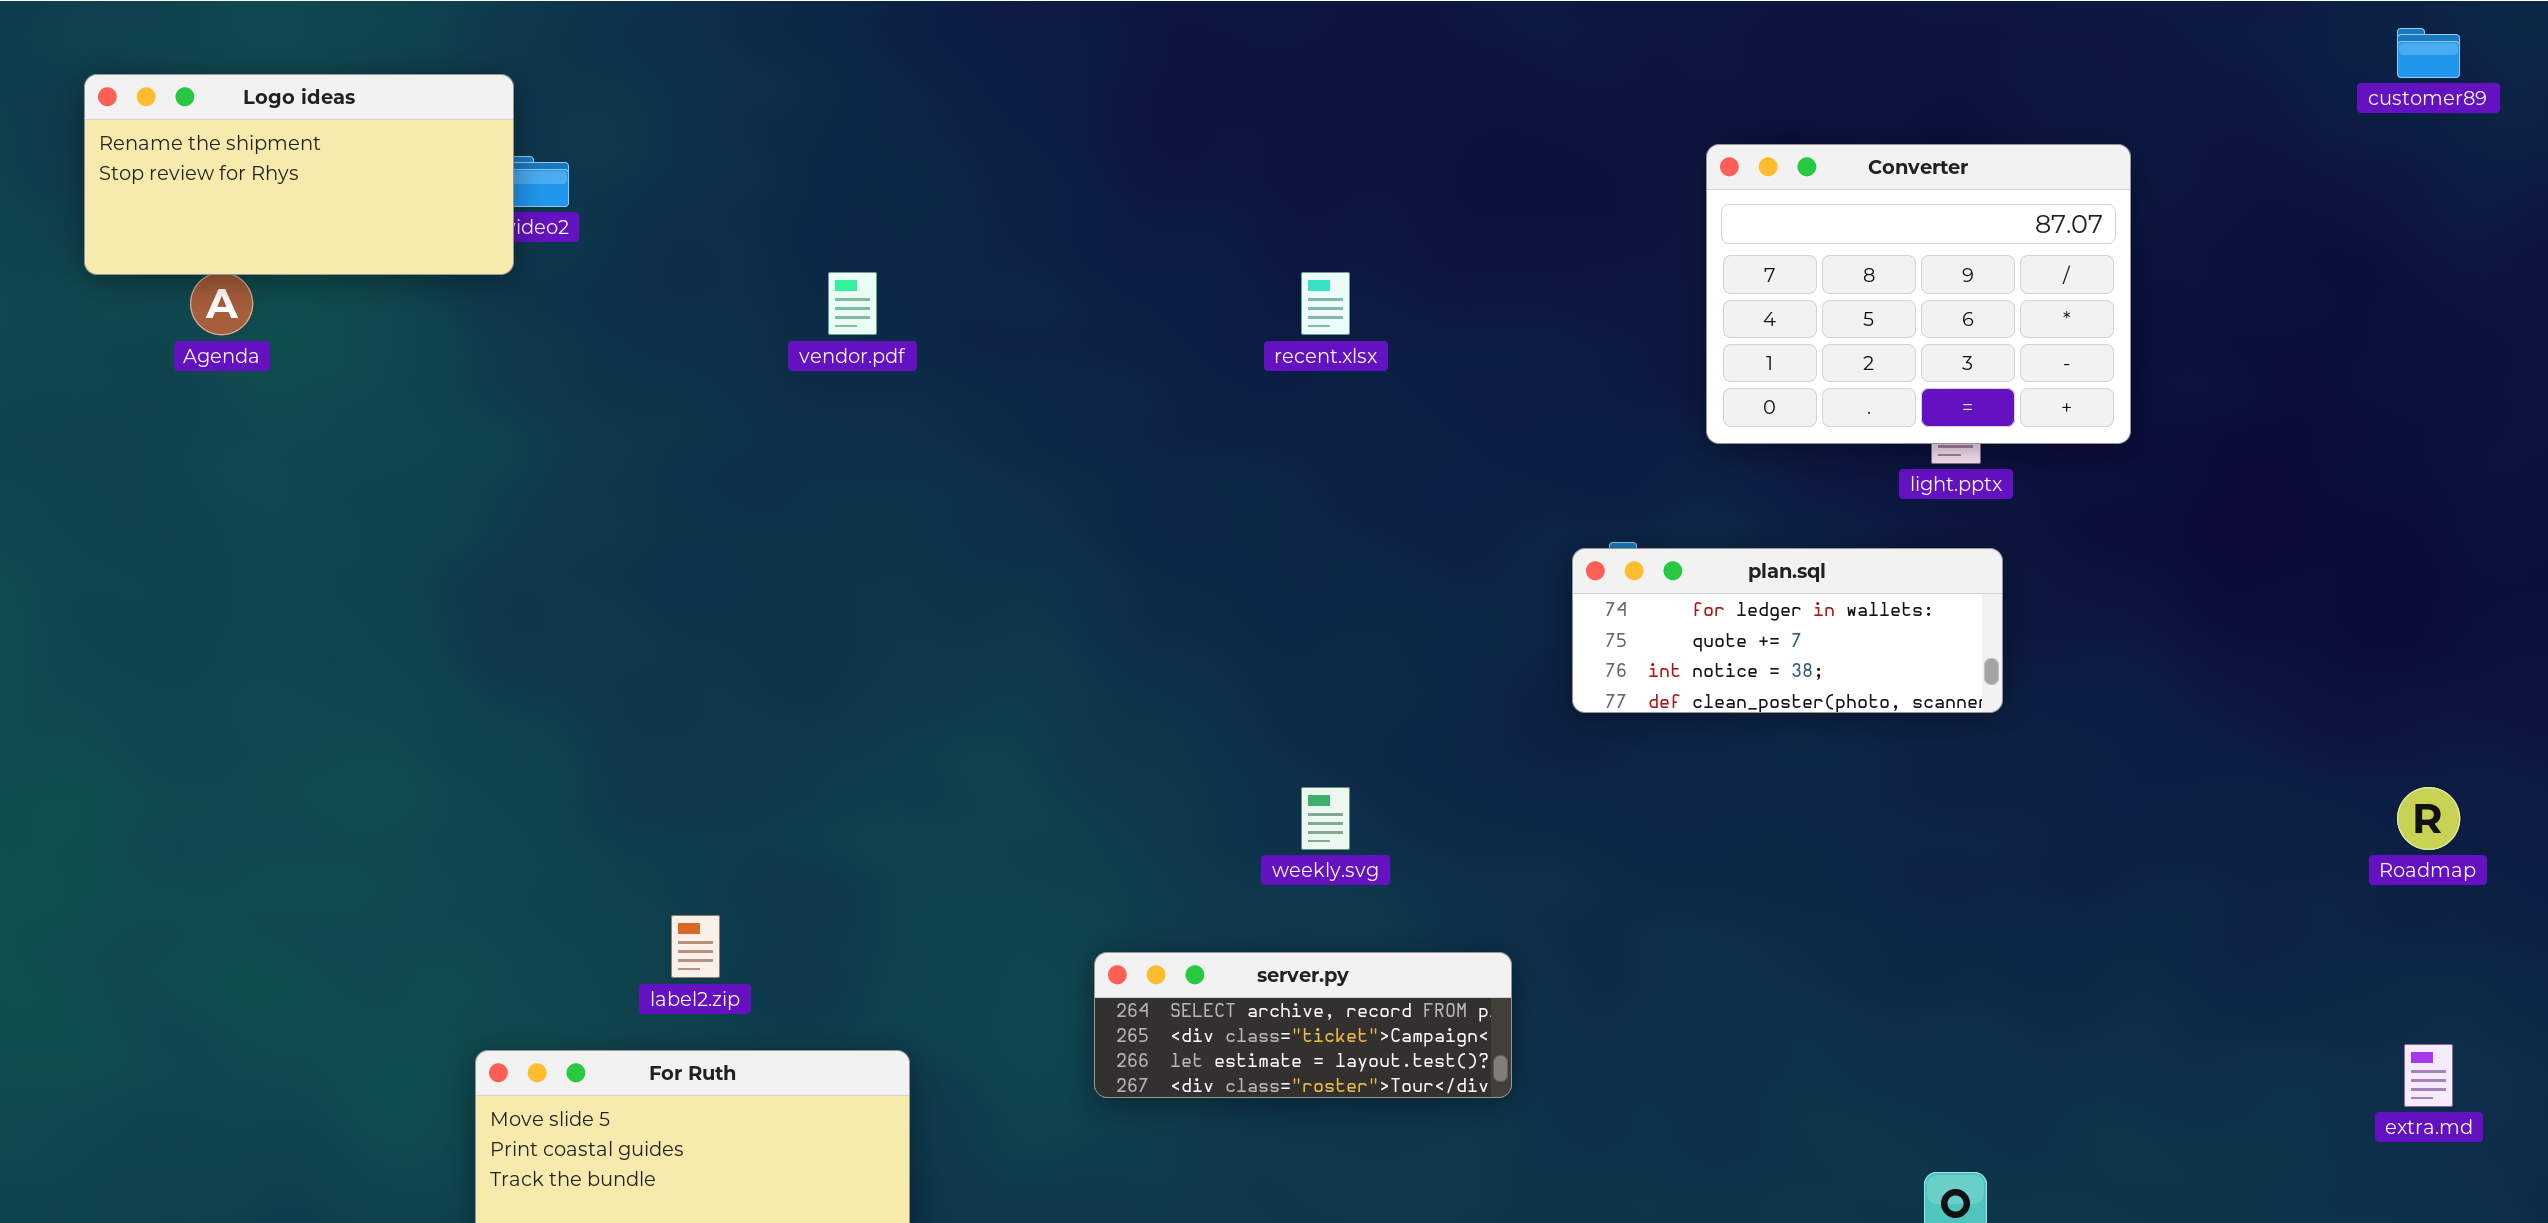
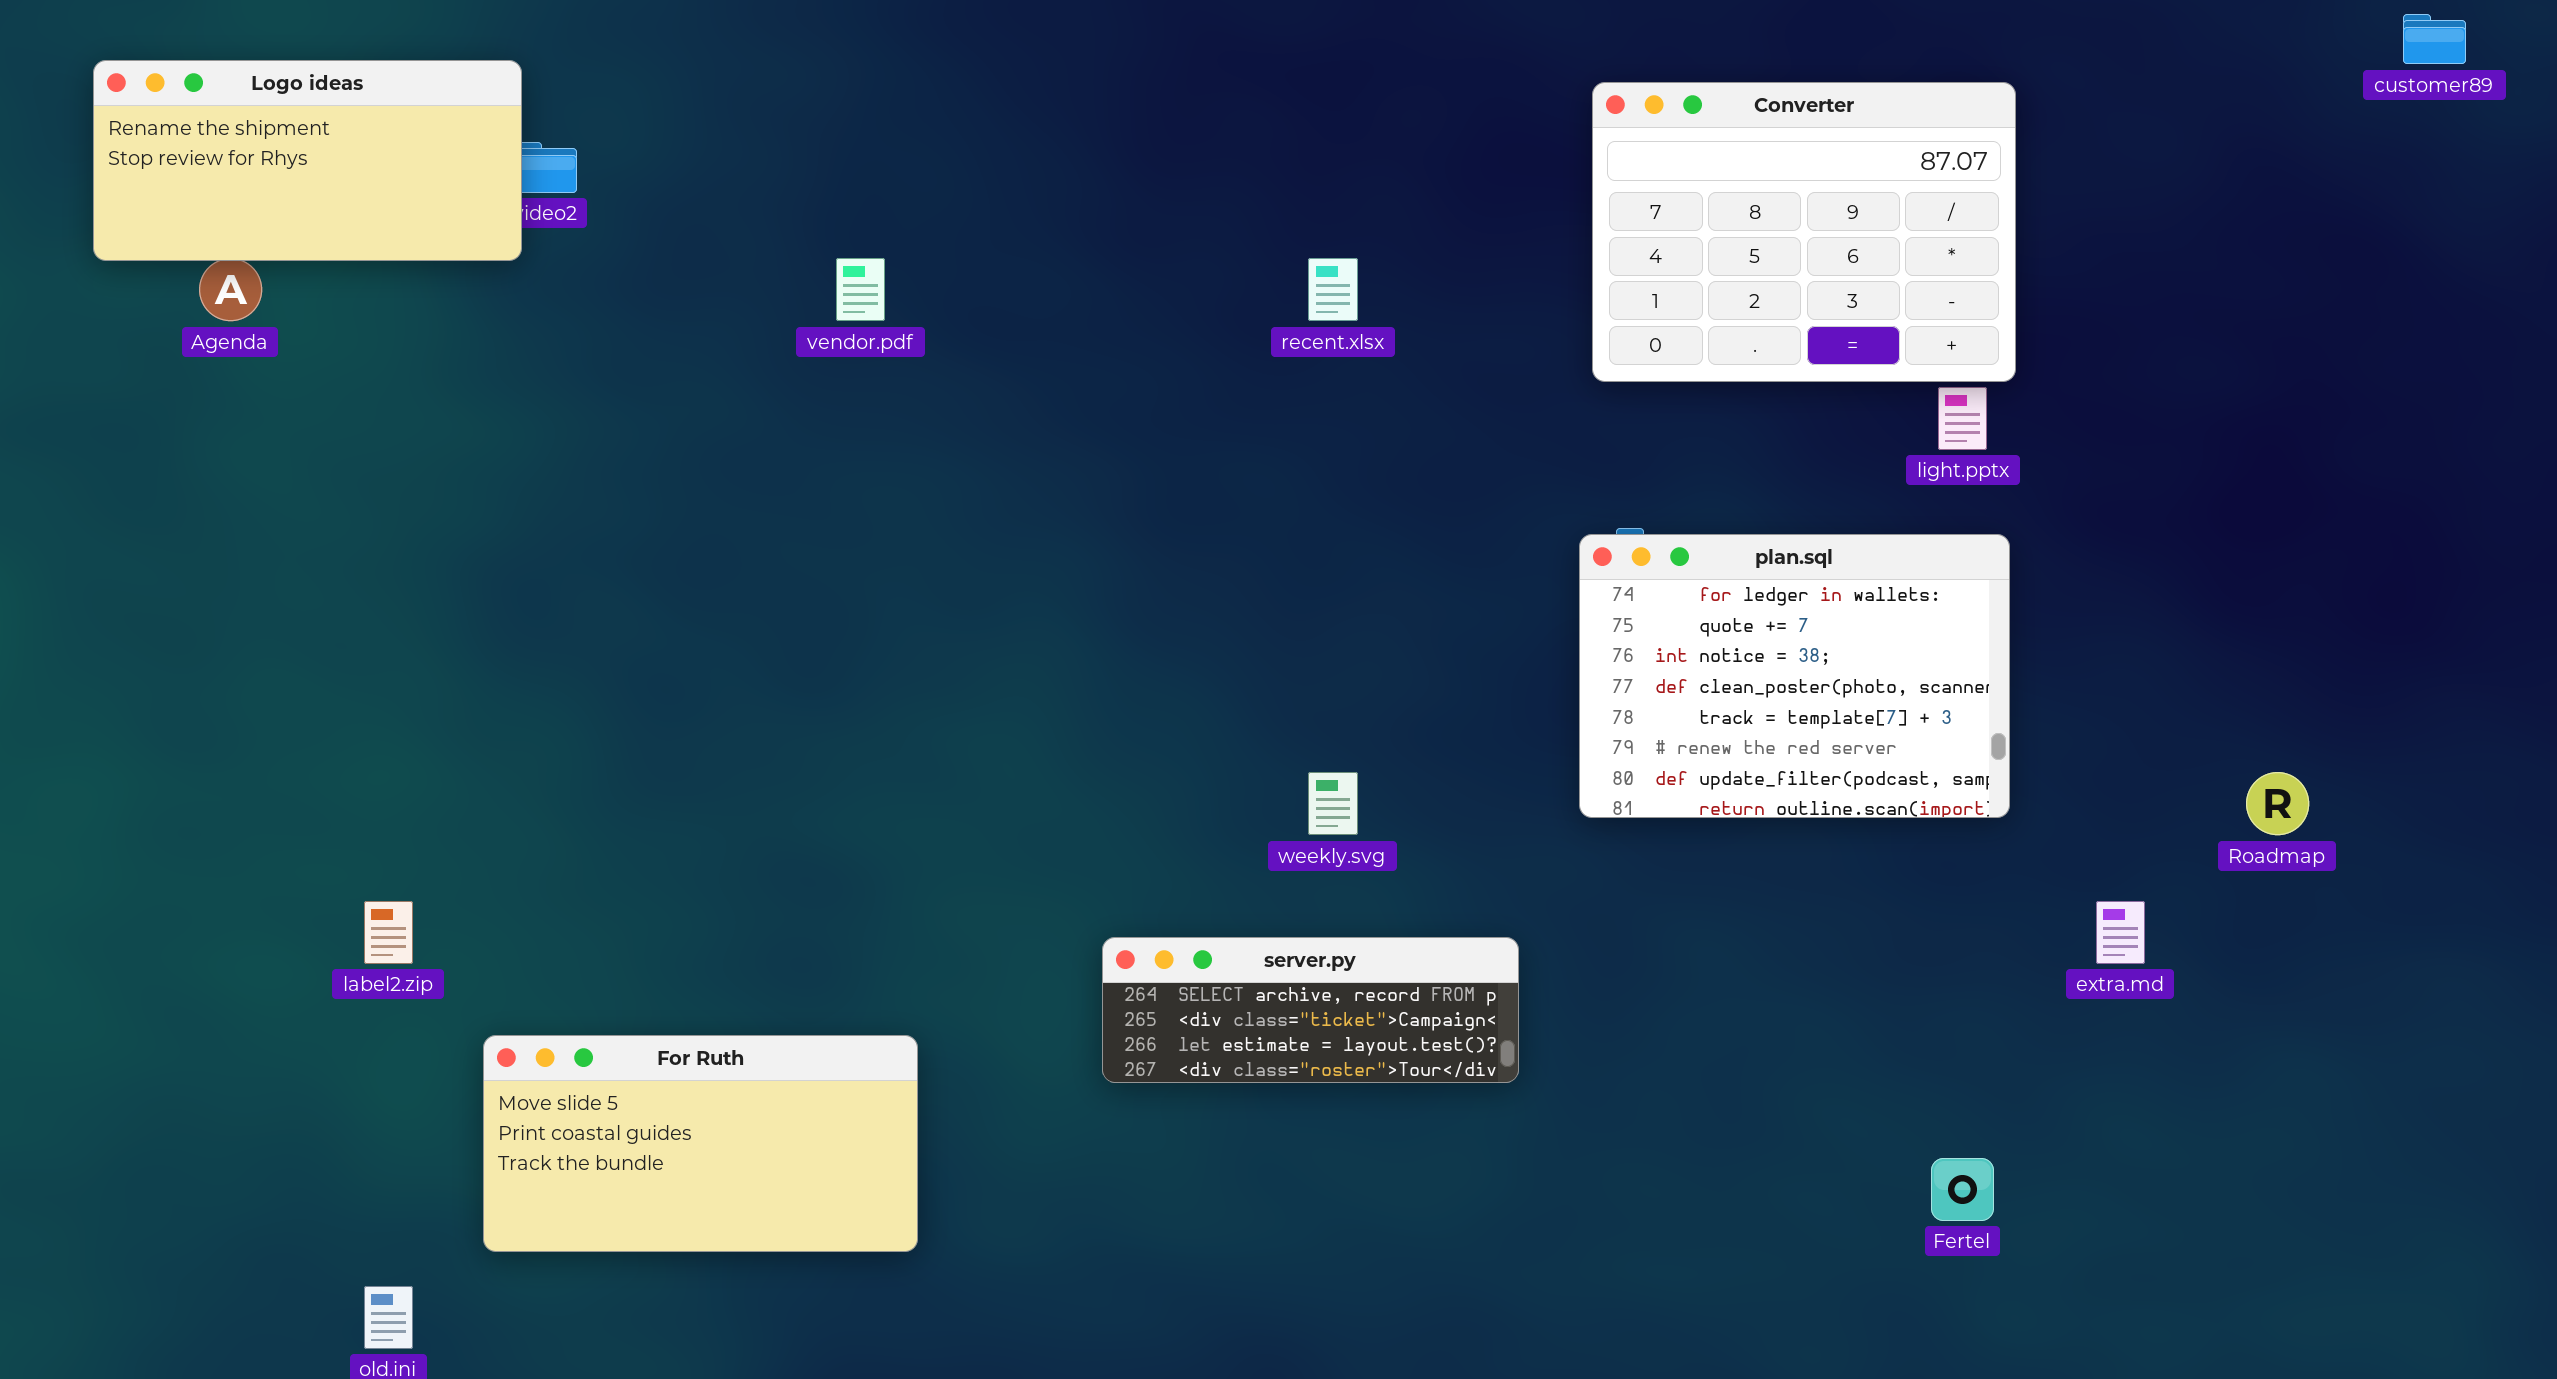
Converter: [1706,144,2131,444] -> [1592,82,2016,382], moved
plan.sql: [1572,548,2003,713] -> [1579,534,2010,818], resized
Roadmap: [2397,787,2460,850] -> [2246,772,2309,835], moved
label2.zip: [671,915,720,978] -> [364,901,413,964], moved
extra.md: [2404,1044,2453,1107] -> [2096,901,2145,964], moved

